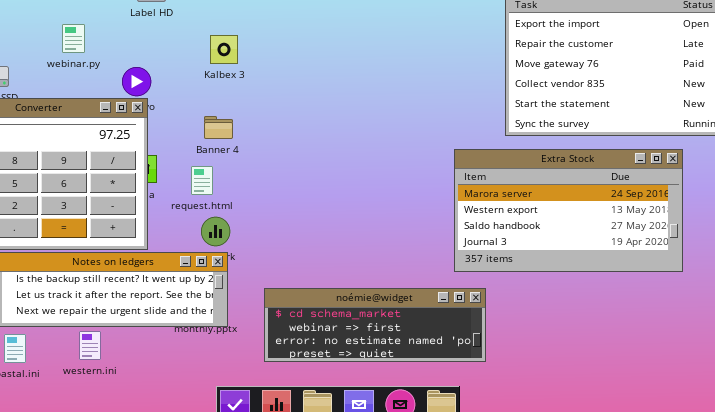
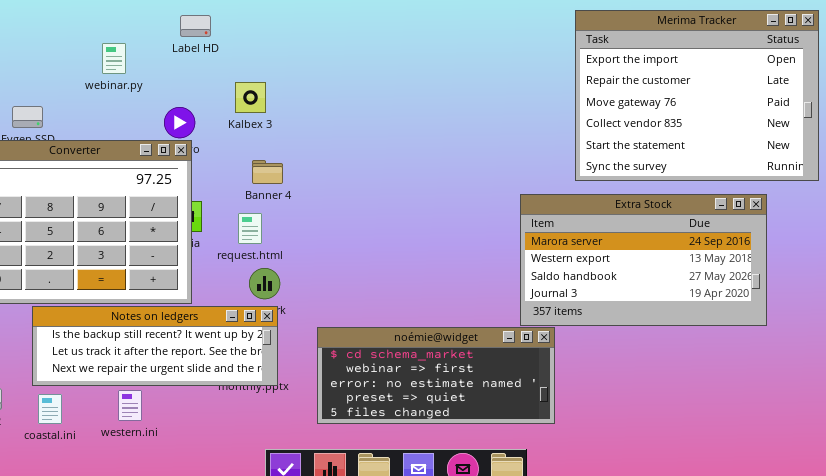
webinar.py: [62,24,85,53] -> [102,43,126,74], moved
Kalbex 3: [210,35,238,64] -> [235,82,266,113], moved
noémie@widget: [264,288,486,362] -> [317,327,555,424], resized

